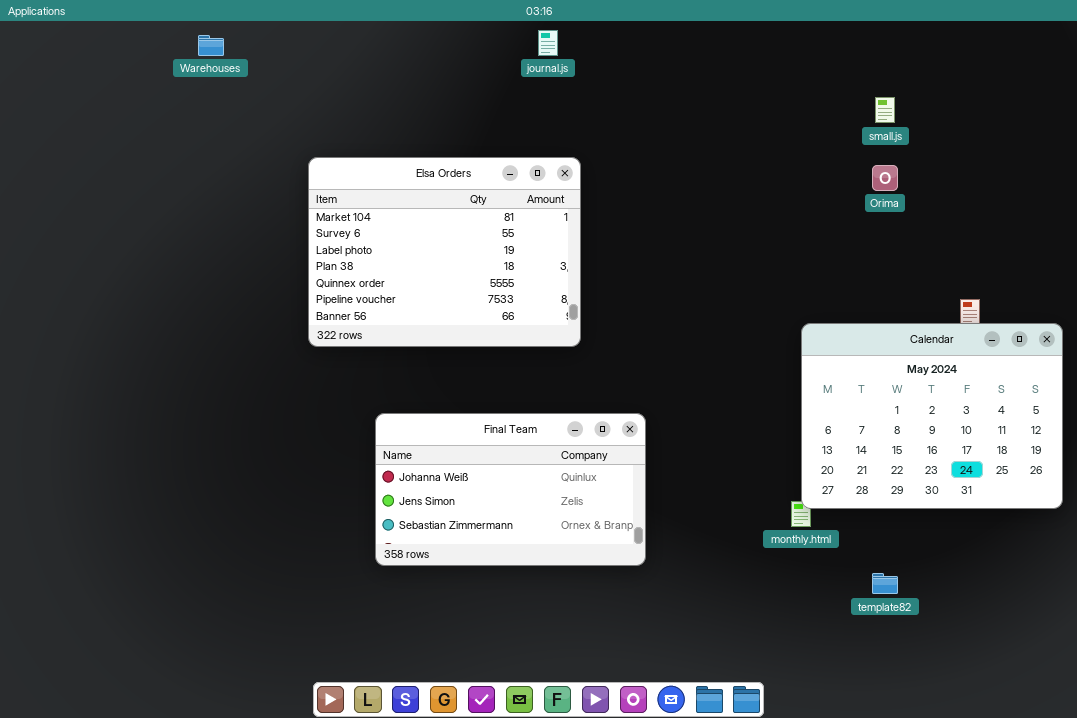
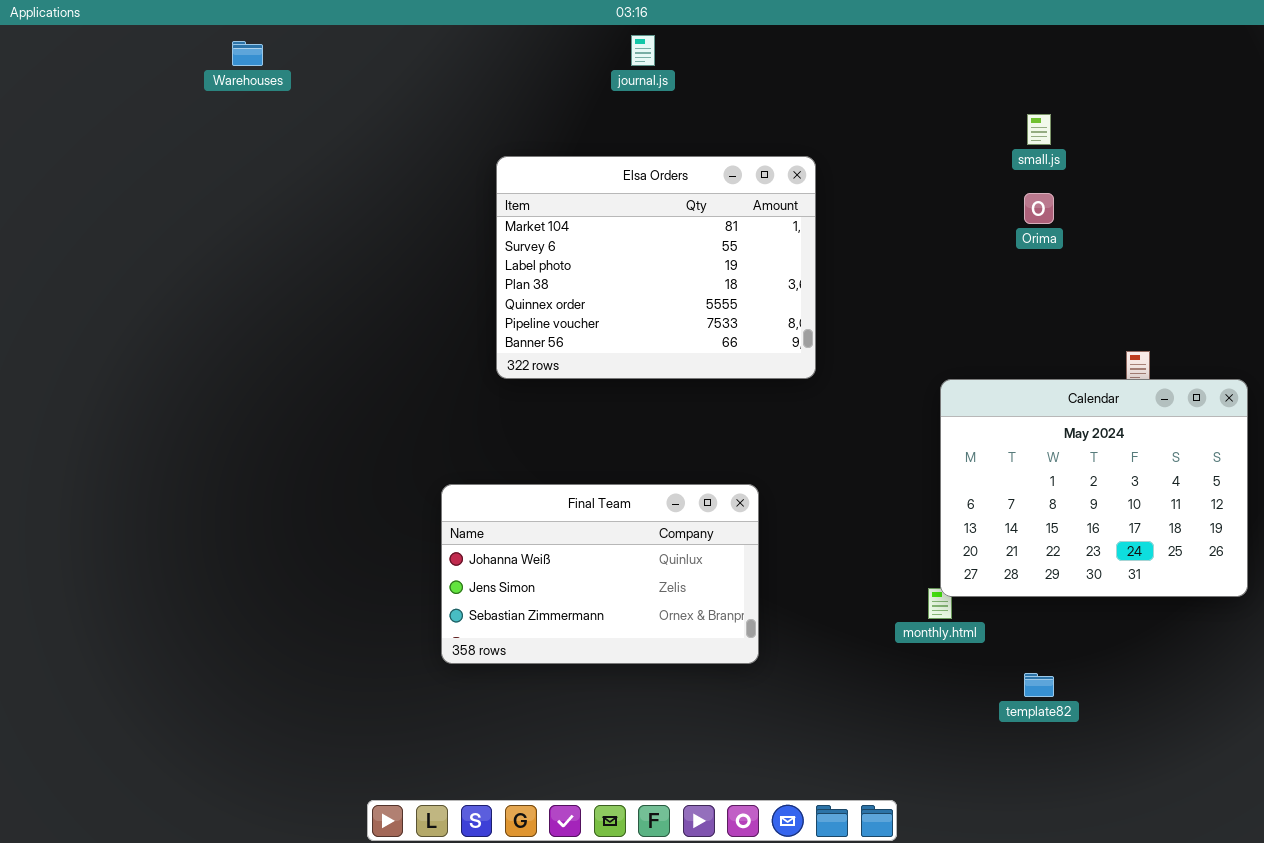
Elsa Orders: [308,157,581,347] -> [496,156,816,379], moved

